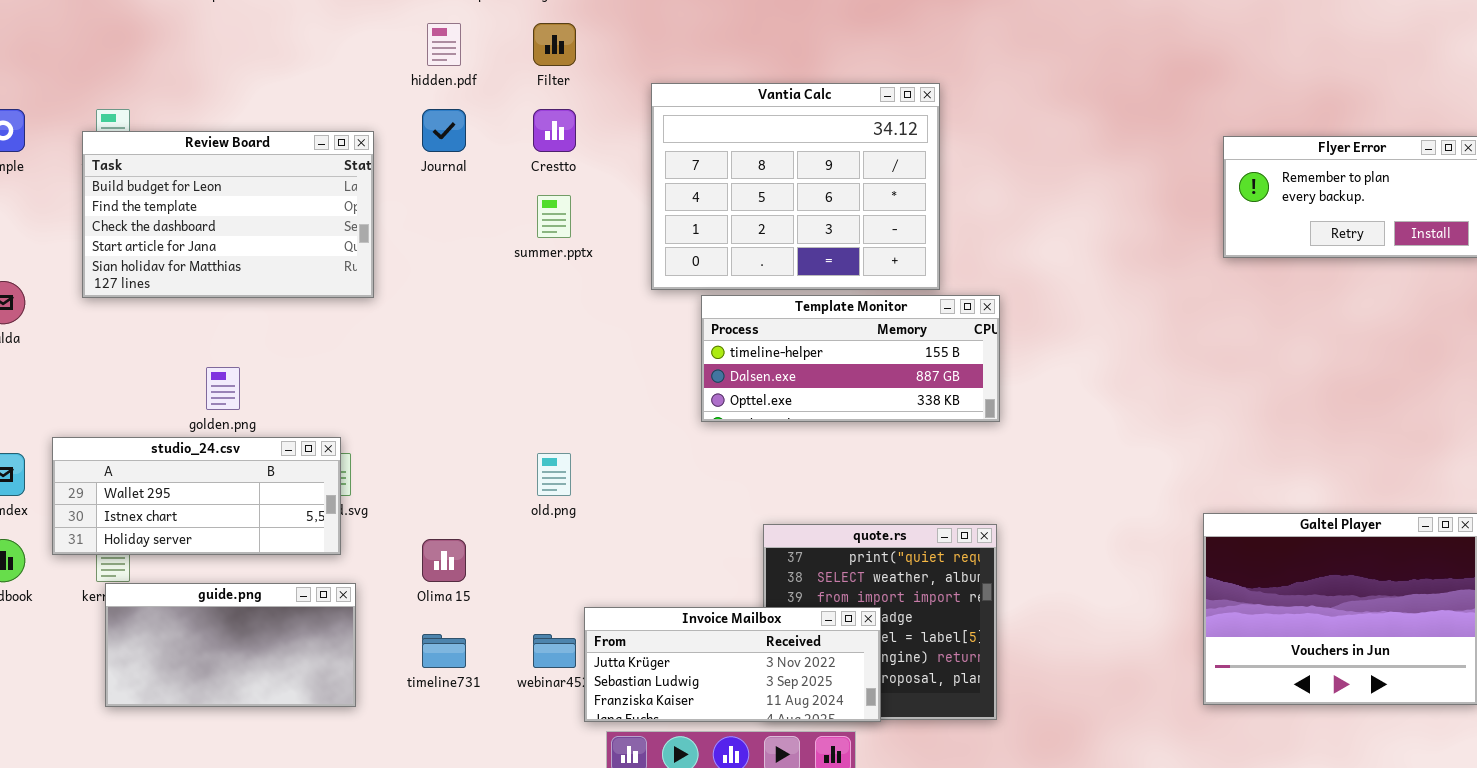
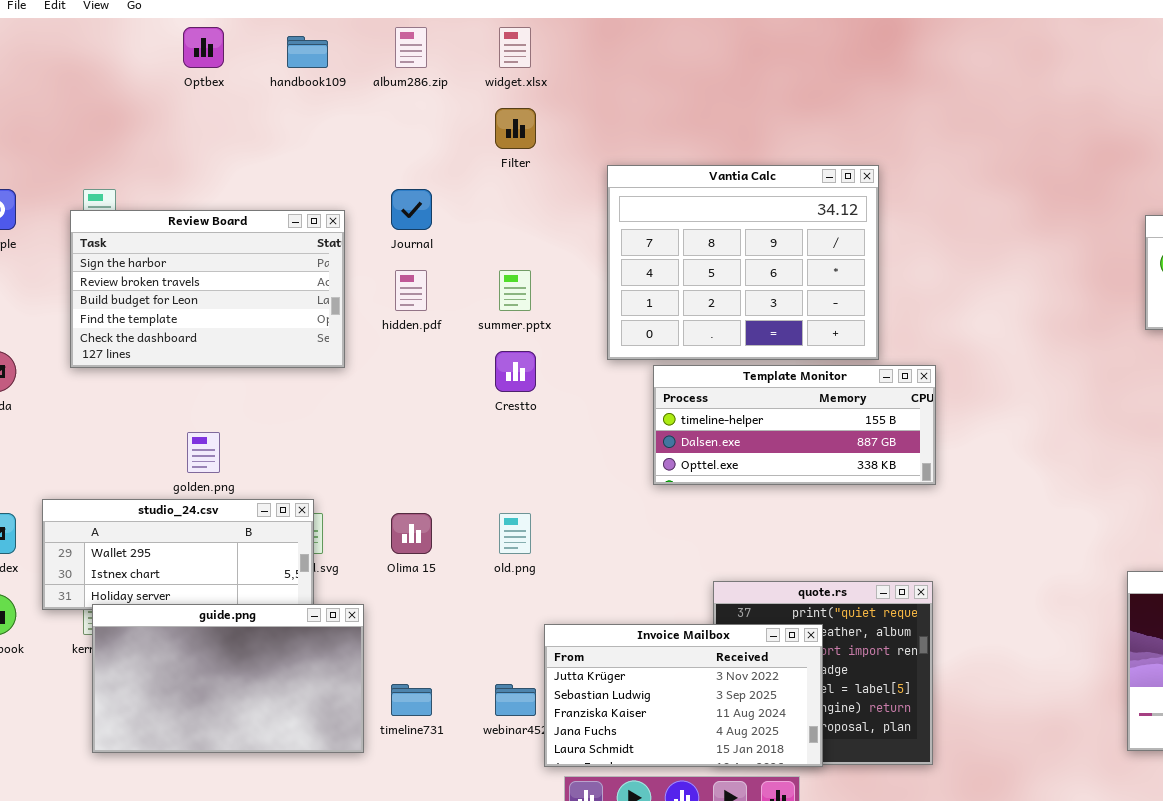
hidden.pdf: [427,23,461,66] -> [395,270,427,311], moved
Crestto: [533,109,576,152] -> [495,351,536,392], moved
Review Board: [82,131,374,298] -> [70,210,345,368], scrolled up 2 rows
Olima 15: [422,539,466,582] -> [391,513,432,554], moved
guide.png: [105,583,356,707] -> [92,604,364,753], resized
Invoice Mailbox: [584,607,881,722] -> [544,624,823,767], resized

